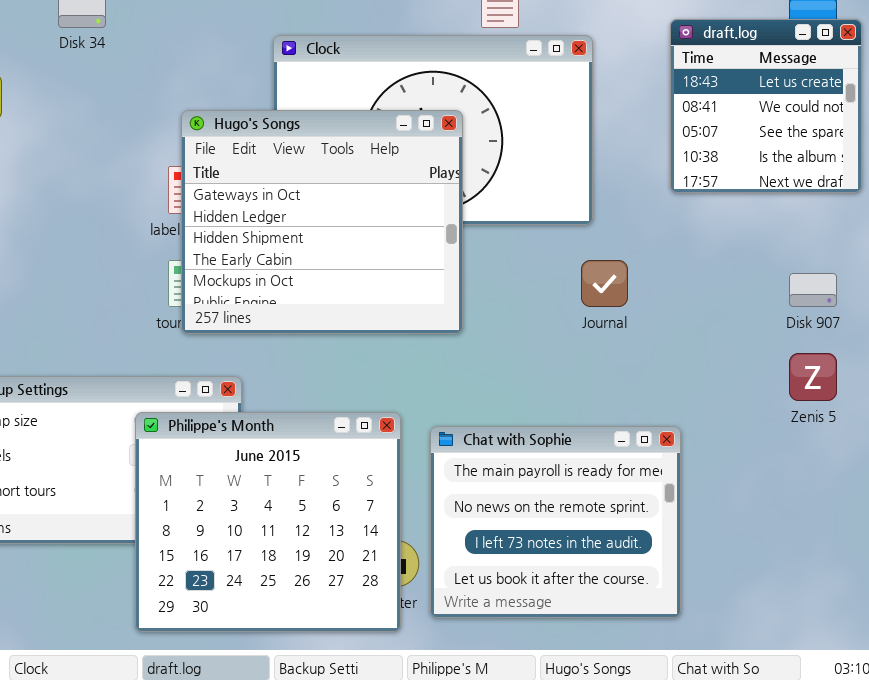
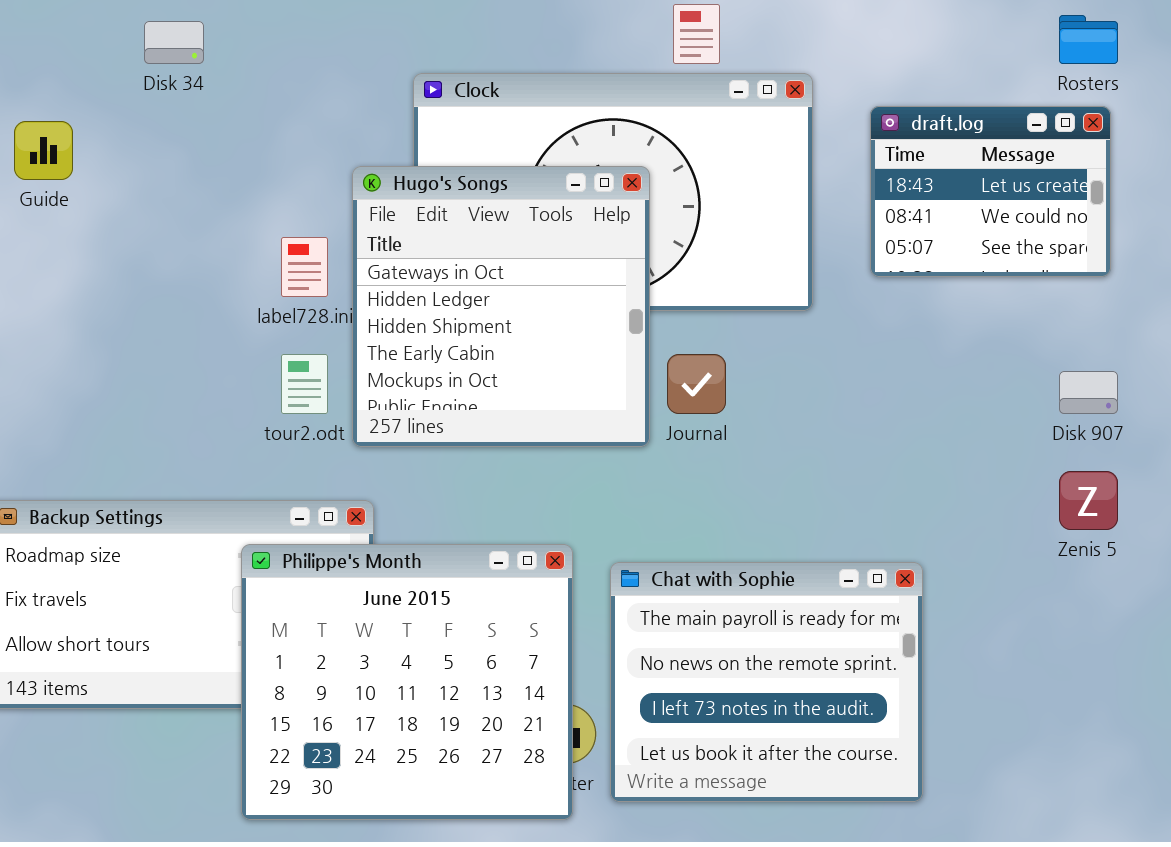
draft.log: [670,19,862,193] -> [870,106,1111,277], moved, resized
Hugo's Songs: [181,110,463,334] -> [352,166,650,447], resized
Journal: [581,260,628,307] -> [667,354,726,414], moved

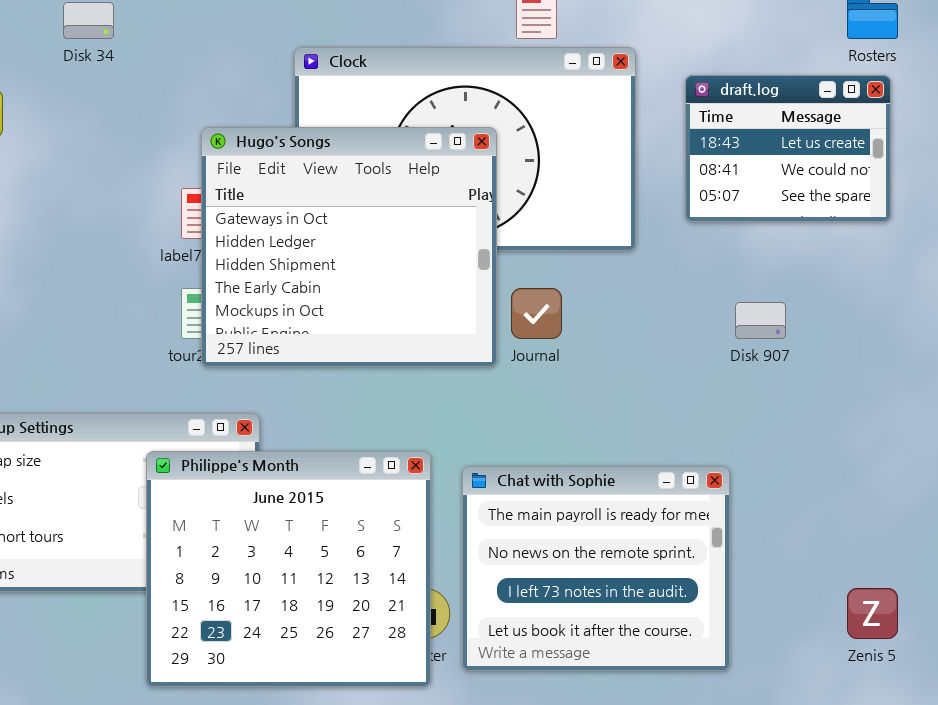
Hugo's Songs: [352,166,650,447] -> [201,127,497,367], resized
Disk 907: [1059,371,1118,414] -> [735,302,786,339], moved
Zenis 5: [1059,471,1118,530] -> [847,588,898,639], moved

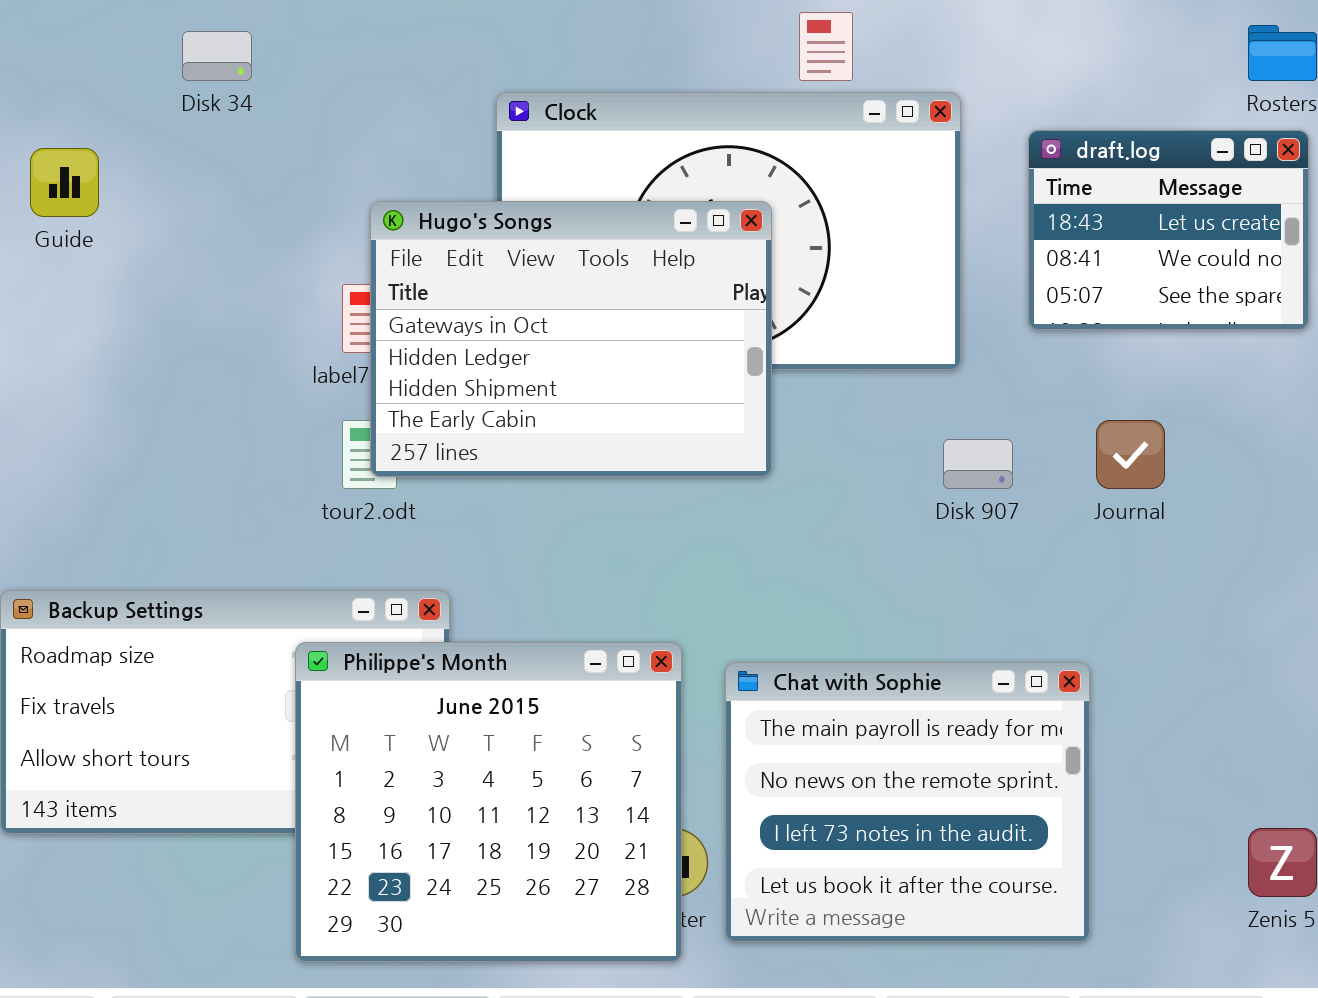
Hugo's Songs: [201,127,497,367] -> [370,201,772,477], resized
Journal: [511,288,562,339] -> [1096,420,1165,489], moved
Disk 907: [735,302,786,339] -> [943,439,1013,489], moved

